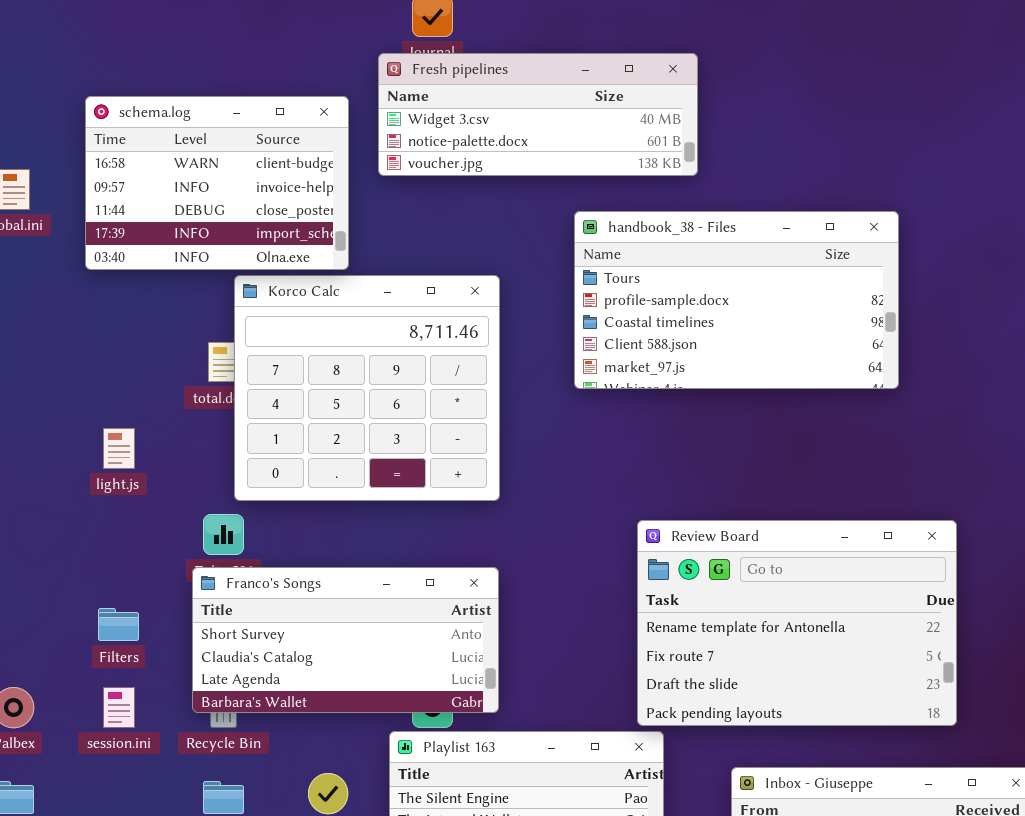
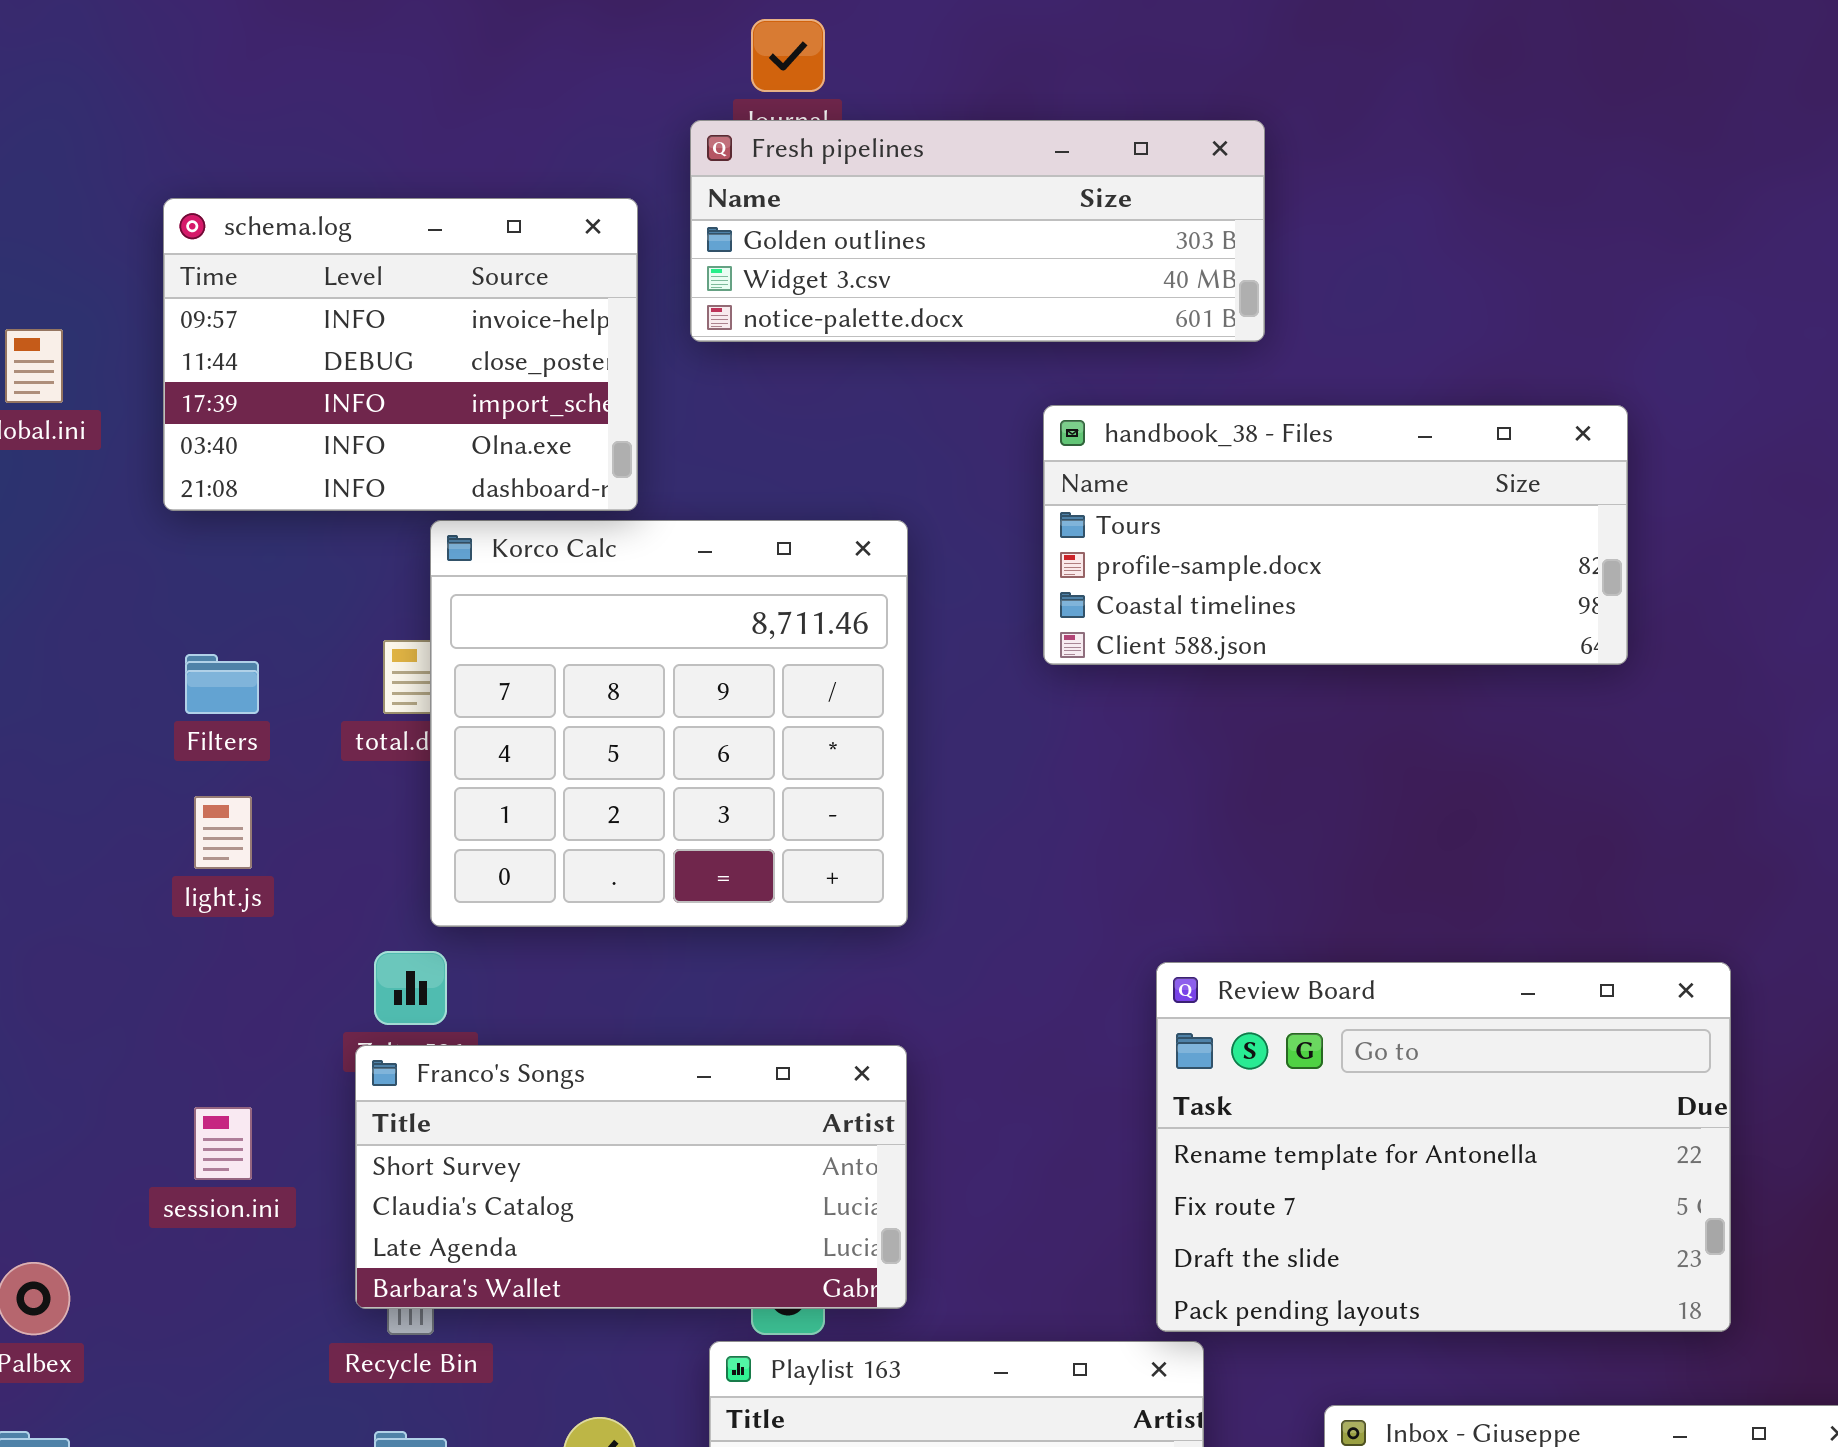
Fresh pipelines: [378,53,698,176] -> [690,120,1265,342], scrolled up 1 row
schema.log: [85,96,349,270] -> [163,198,638,511], scrolled down 1 row
handbook_38 - Files: [574,211,899,389] -> [1043,405,1628,665], resized
Filters: [98,608,139,641] -> [185,654,259,714], moved
session.ini: [103,687,135,728] -> [194,1107,252,1180], moved

